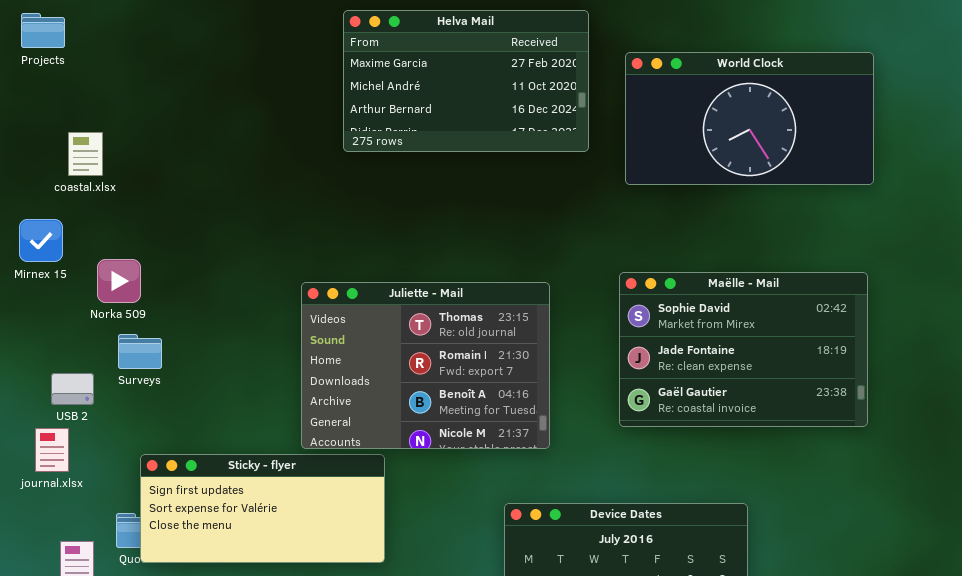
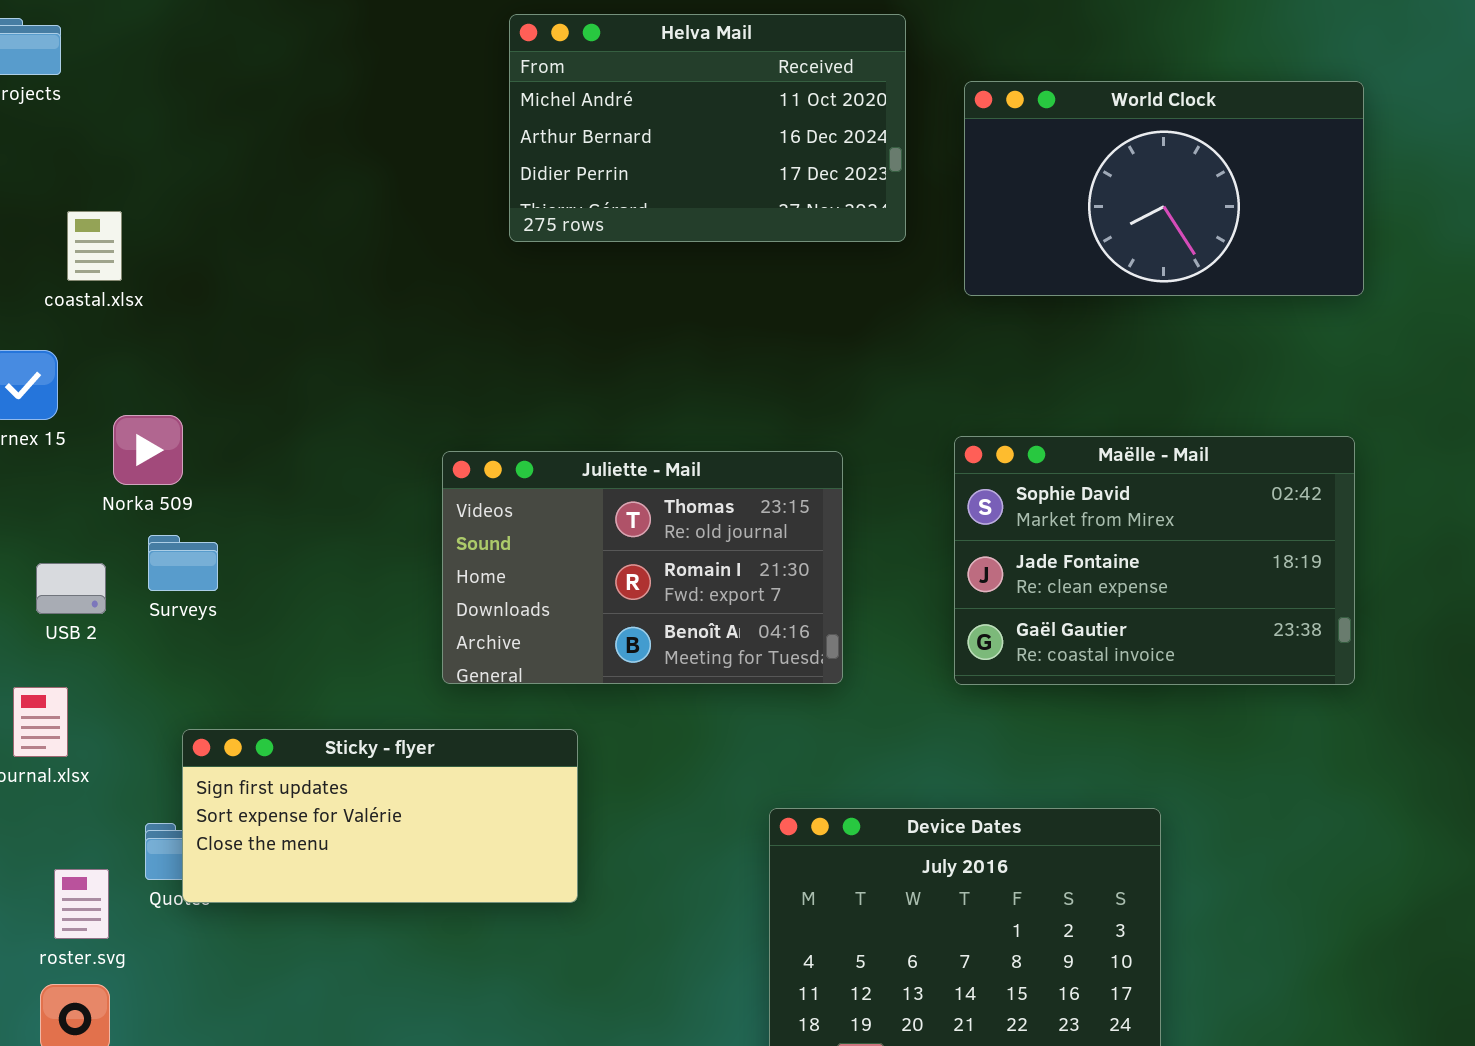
Helva Mail: [343,10,589,152] -> [509,14,906,242], scrolled down 1 row
Juliette - Mail: [301,282,550,449] -> [442,451,843,684], resized
USB 2: [51,373,94,405] -> [36,563,106,614], moved

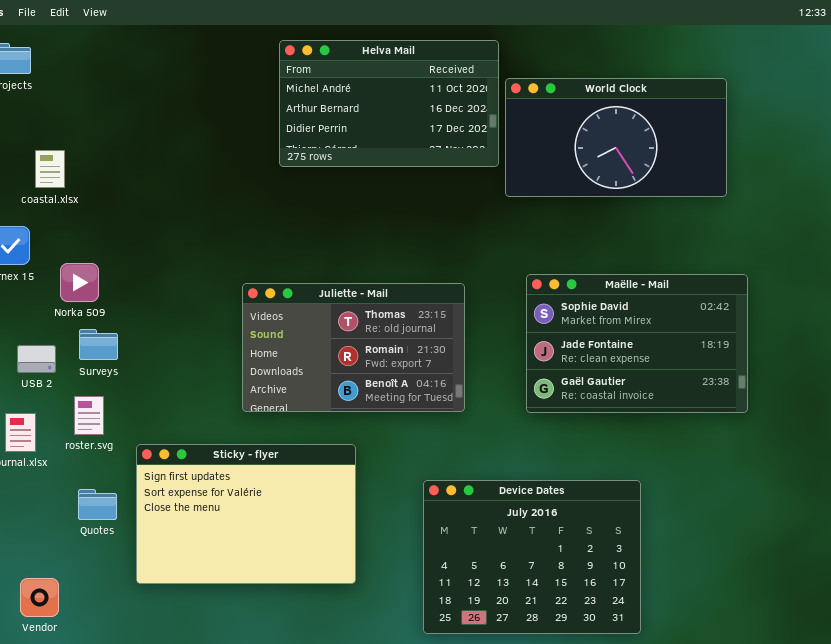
World Clock: [964,81,1364,296] -> [505,78,727,197], moved
Sticky - flyer: [182,729,578,903] -> [136,444,356,584], moved, resized
roster.svg: [54,869,109,939] -> [74,396,104,435], moved

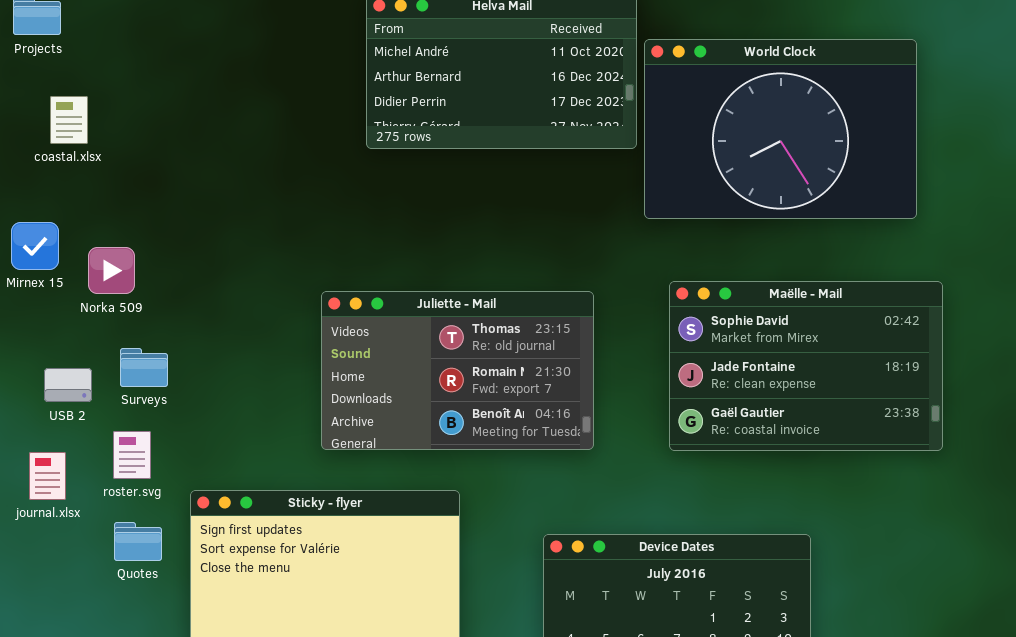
World Clock: [505,78,727,197] -> [644,39,917,219], resized
coastal.xlsx: [35,150,65,188] -> [50,96,88,144], moved
Norka 509: [60,263,99,302] -> [88,247,135,294], moved
Quotes: [78,489,117,520] -> [114,522,162,561], moved

